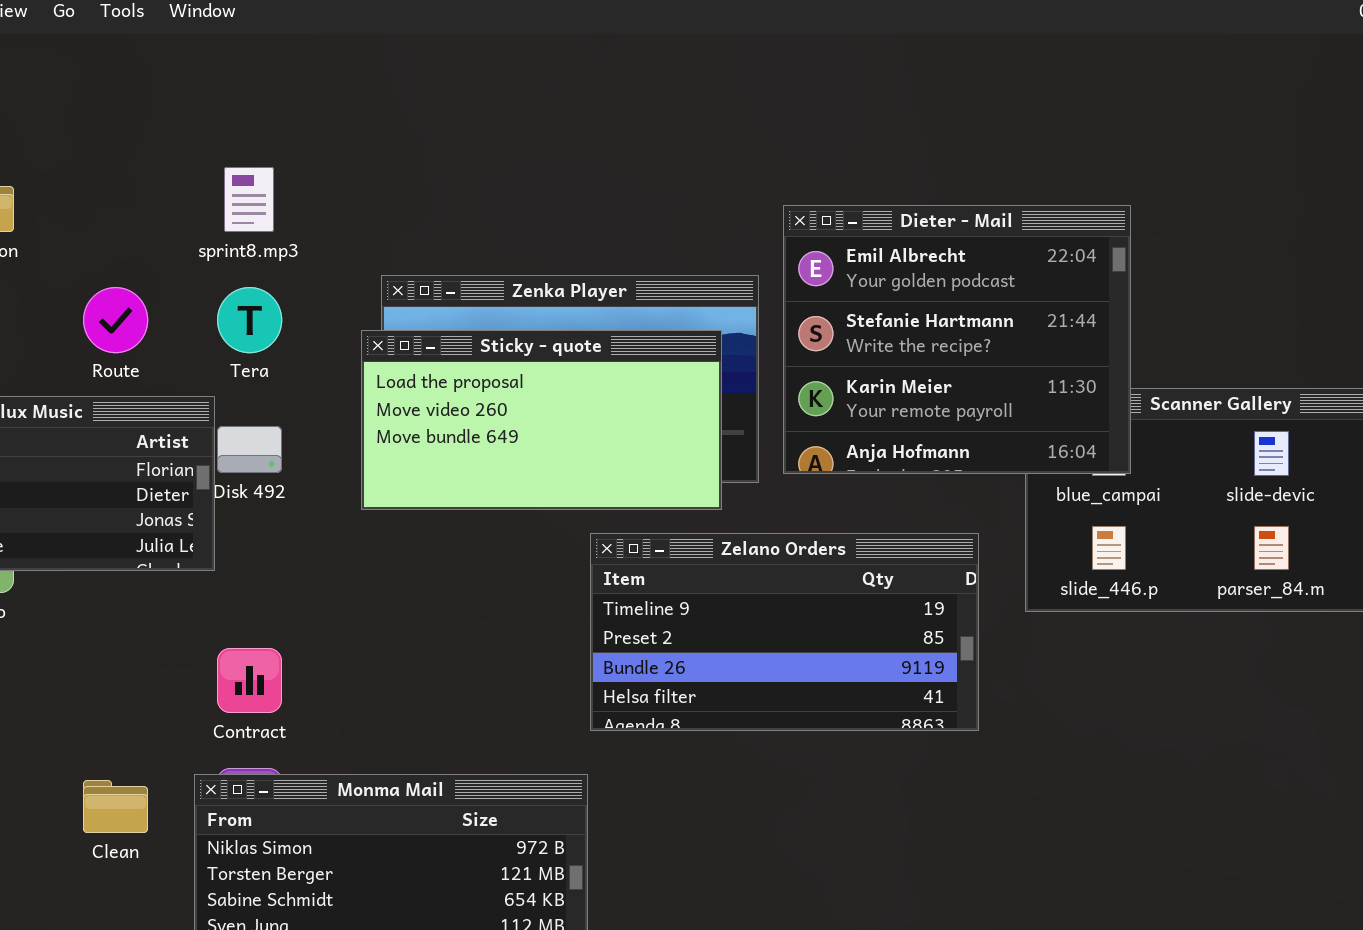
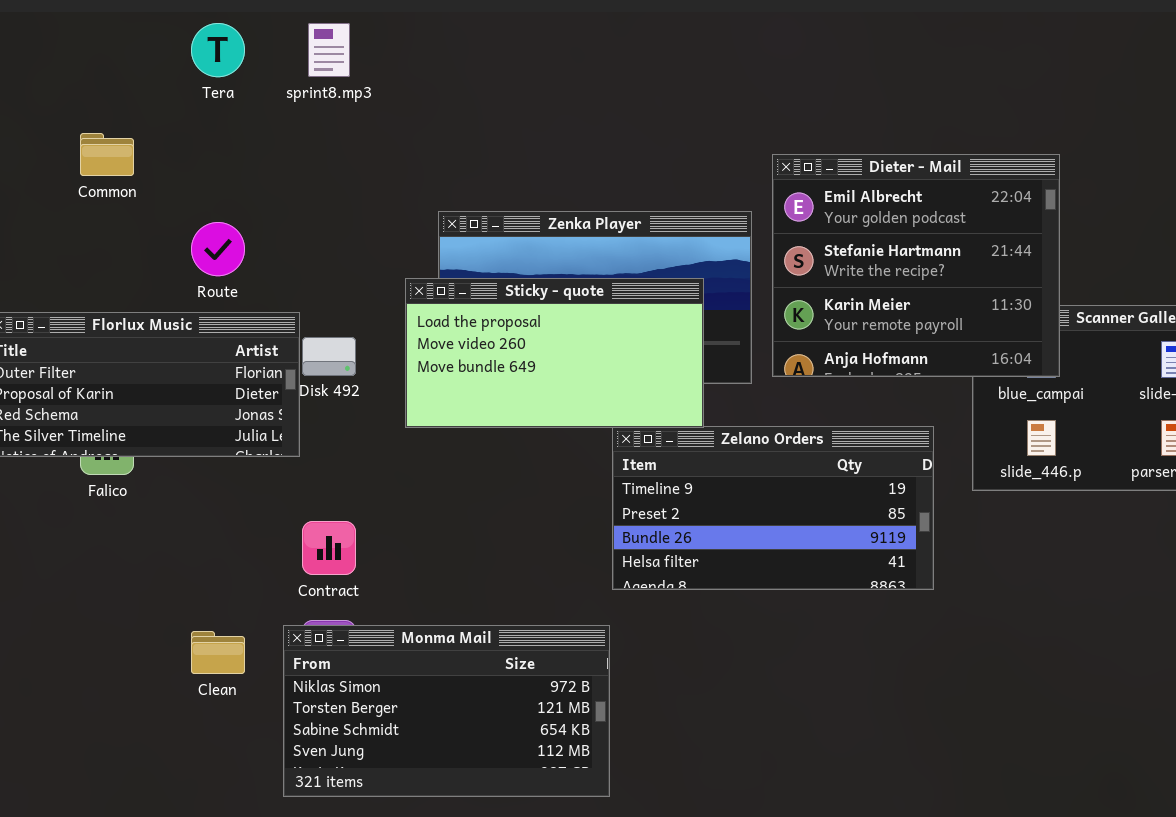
sprint8.mp3: [224,167,274,232] -> [308,23,350,77], moved
Tera: [217,287,282,353] -> [191,23,245,77], moved
Sticky - quote: [361,330,722,510] -> [405,278,704,428], moved

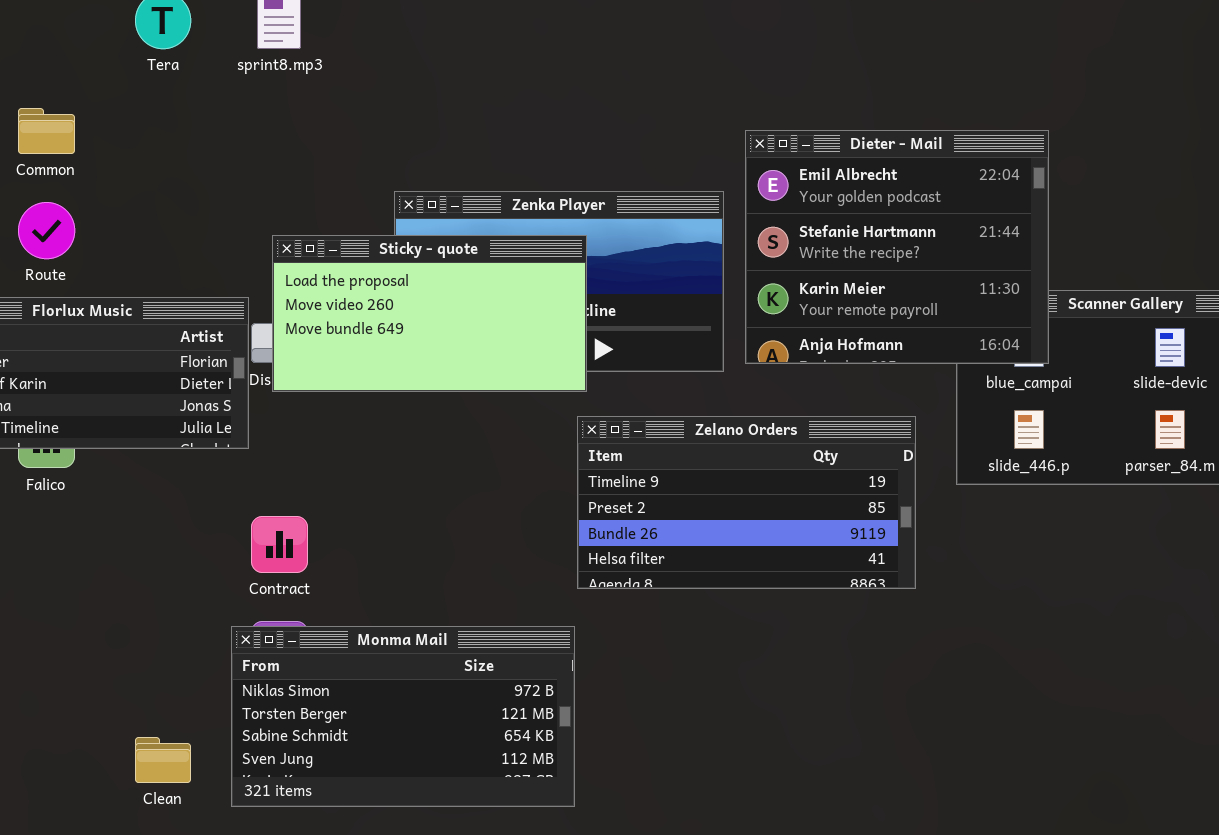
Route: [191,222,245,276] -> [18,202,75,259], moved
Sticky - quote: [405,278,704,428] -> [272,235,587,392], moved
Clean: [191,631,245,674] -> [135,737,191,783], moved

